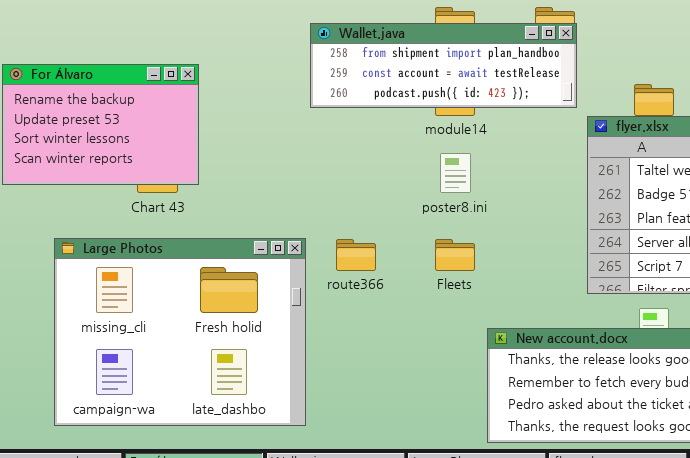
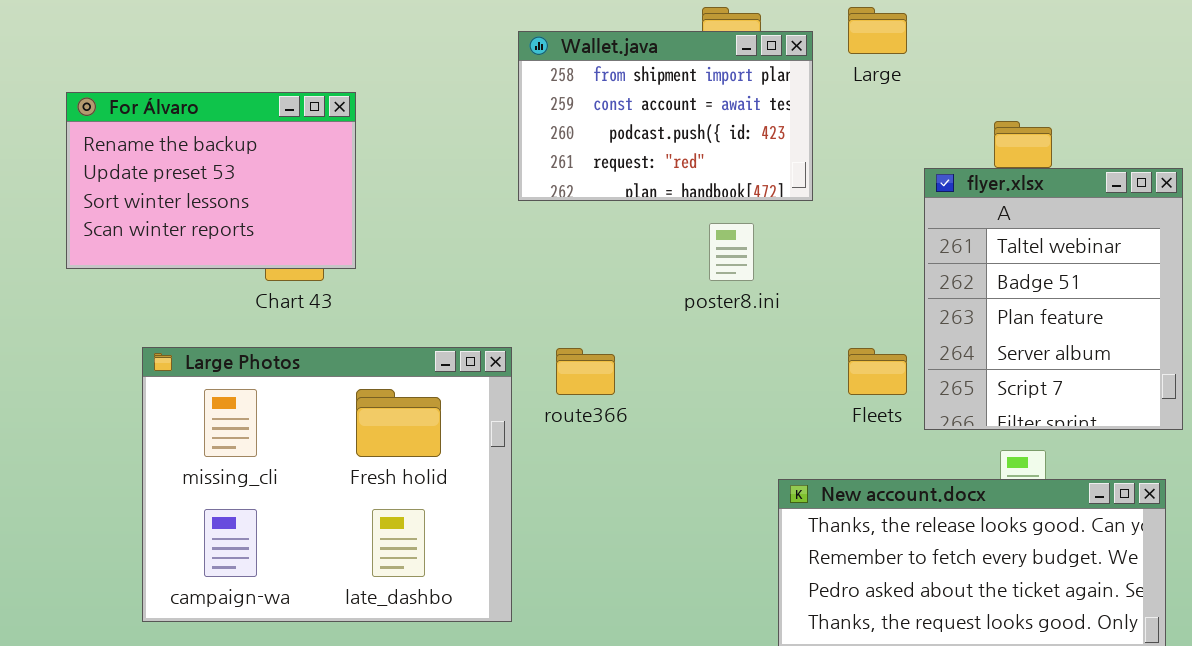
Wallet.java: [310,23,577,108] -> [518,31,813,201], resized
Fleets: [435,239,475,271] -> [848,348,907,395], moved

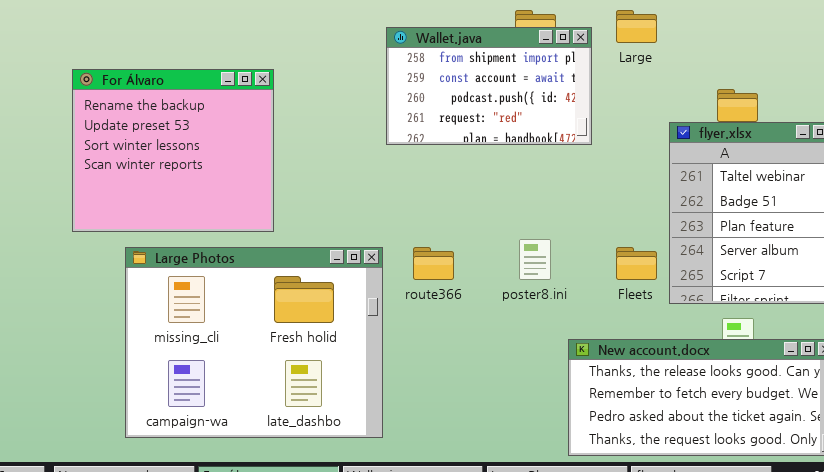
For Álvaro: [66,92,356,269] -> [72,69,274,232], resized
poster8.ini: [709,223,754,281] -> [519,239,551,280], moved

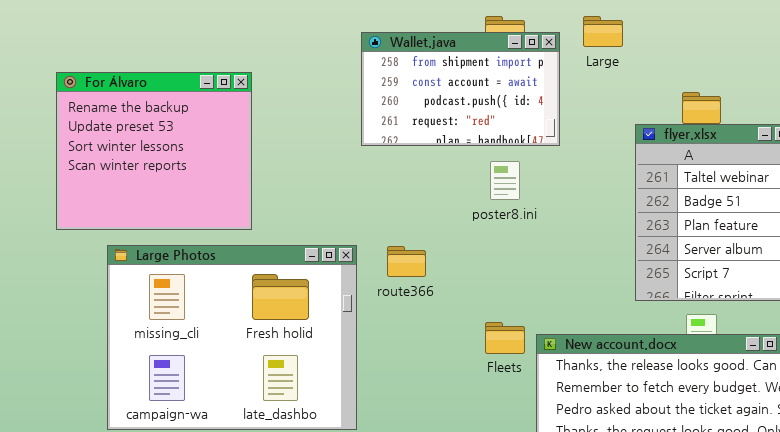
poster8.ini: [519,239,551,280] -> [490,161,520,200], moved
Fleets: [616,247,657,280] -> [485,322,525,354], moved

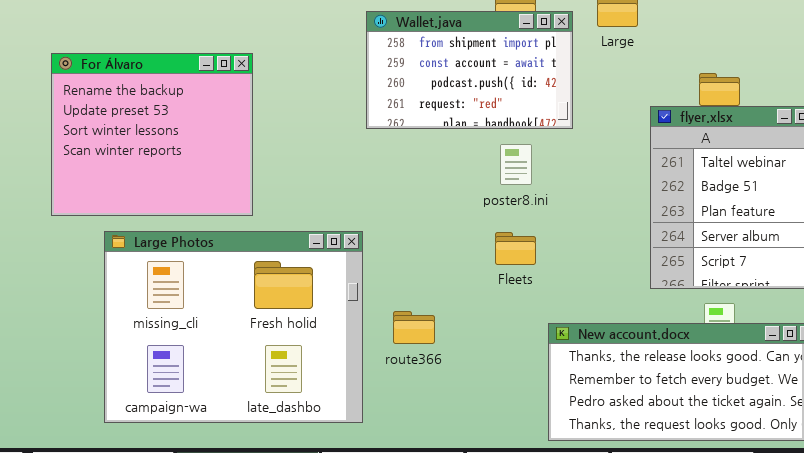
route366: [387,246,426,277] -> [393,311,435,344], moved
Fleets: [485,322,525,354] -> [495,232,536,265], moved

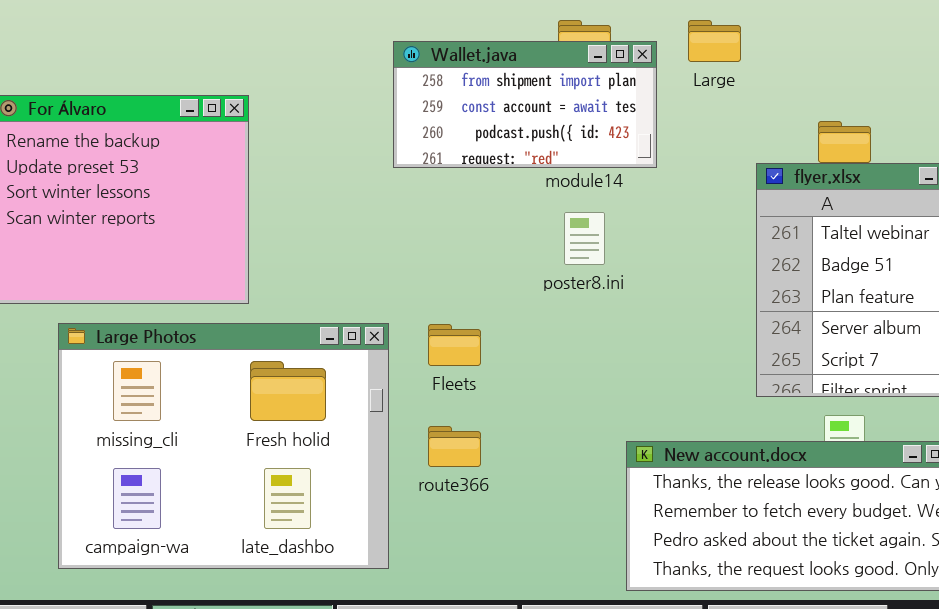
Wallet.java: [366,11,573,129] -> [393,41,657,168], resized
Fleets: [495,232,536,265] -> [428,324,481,366], moved

